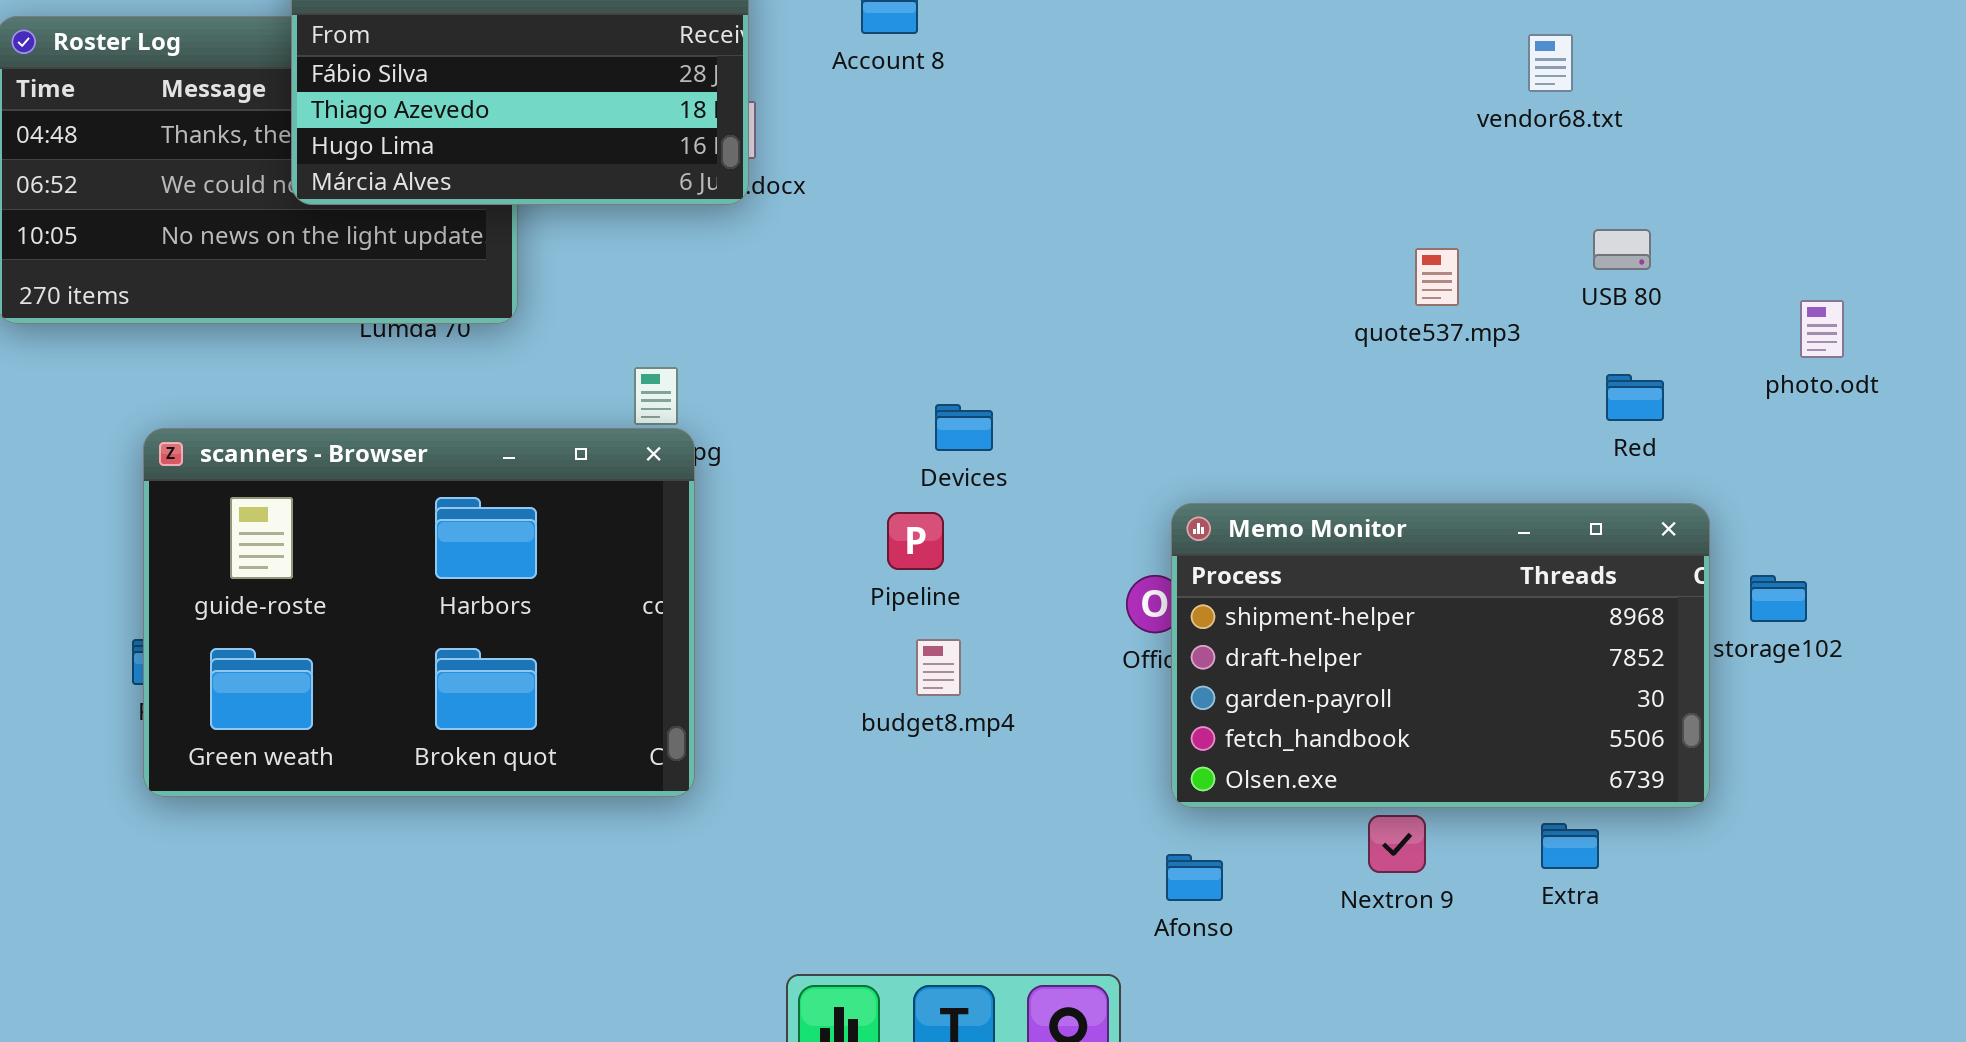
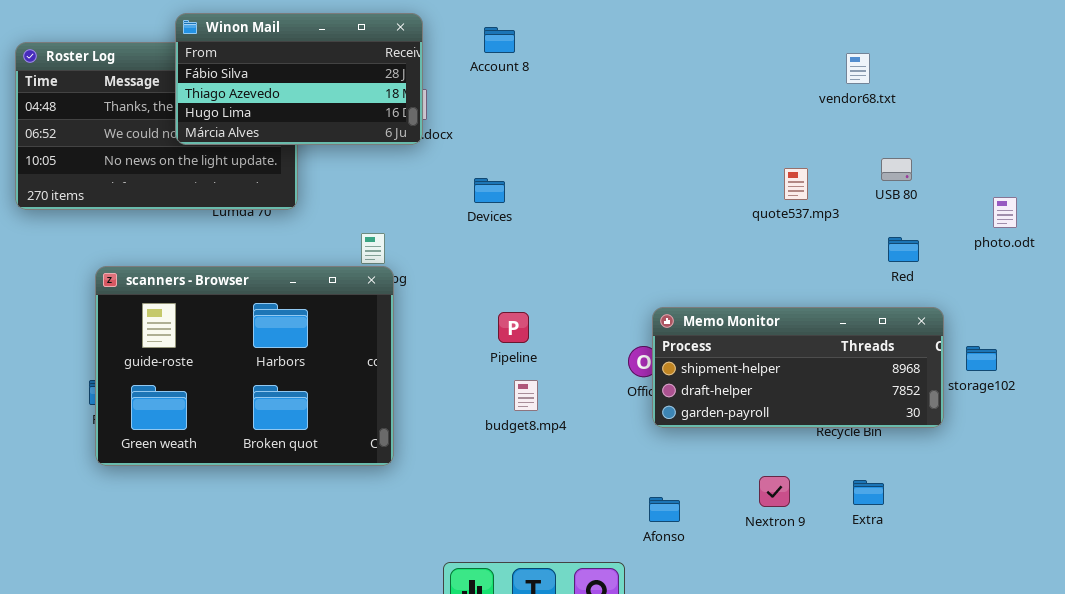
Devices: [935,404,993,451] -> [474,178,505,203], moved
Memo Monitor: [1171,503,1710,808] -> [652,307,944,428], resized

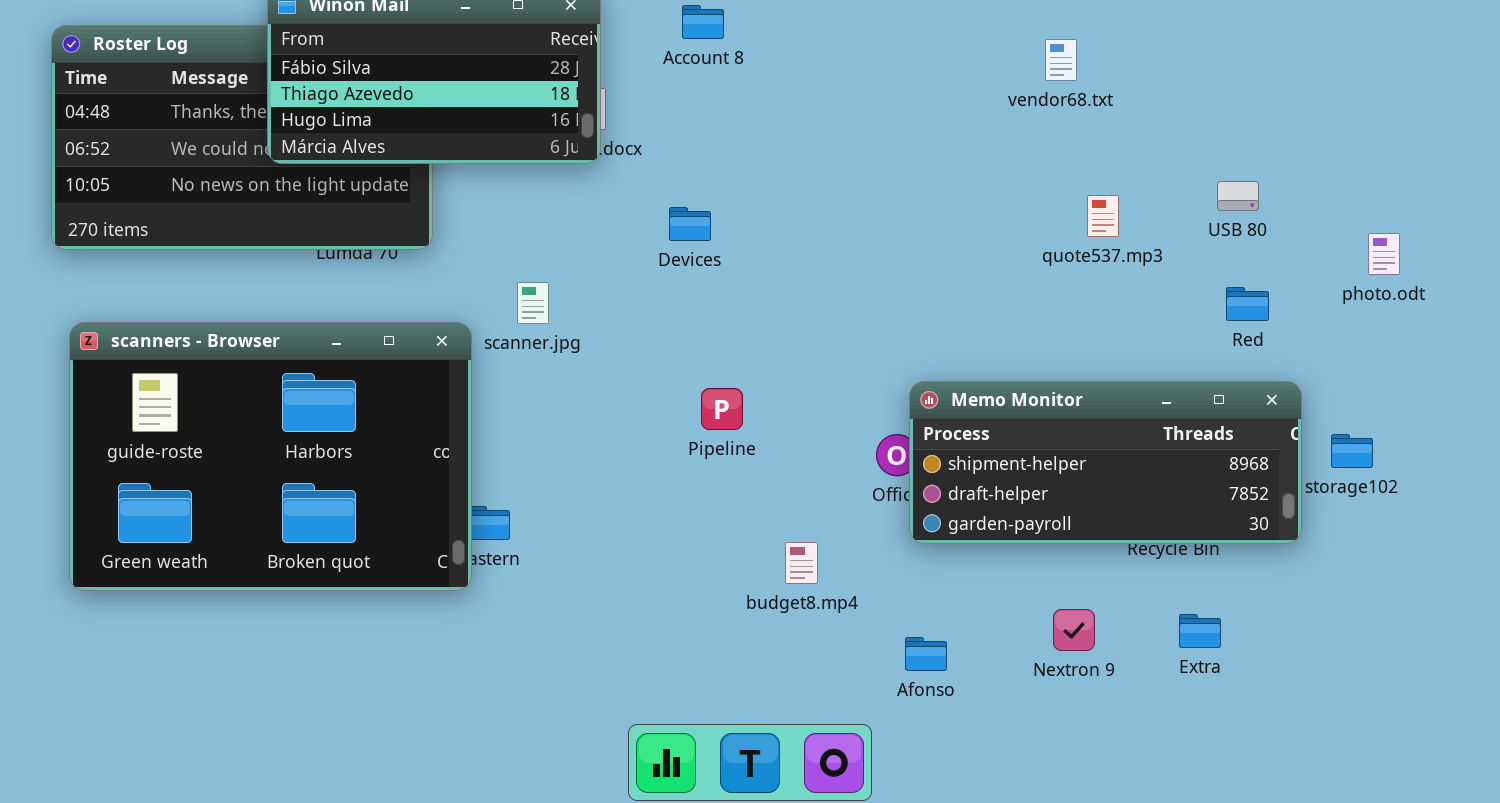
vendor68.txt: [846,53,870,84] -> [1045,39,1077,81], moved
scanners - Browser: [95,266,394,466] -> [69,322,472,591], moved
budget8.mp4: [514,380,538,411] -> [785,542,818,584], moved

